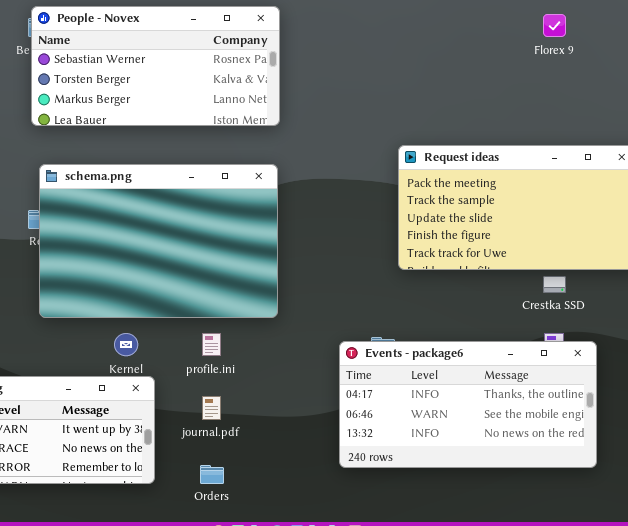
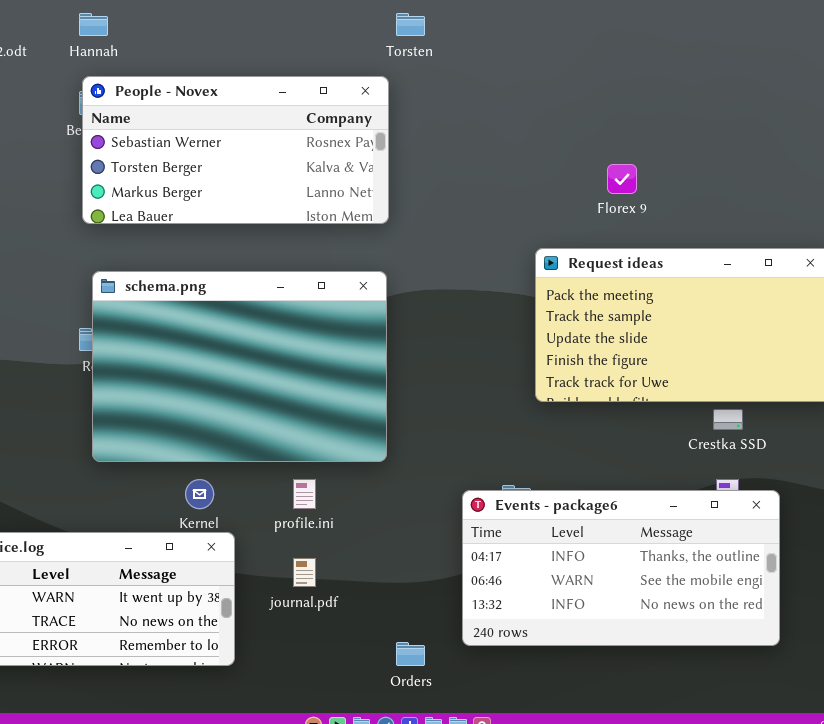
Florex 9: [543,14,566,37] -> [607,164,637,194], moved
Orders: [200,465,224,484] -> [396,642,425,666], moved

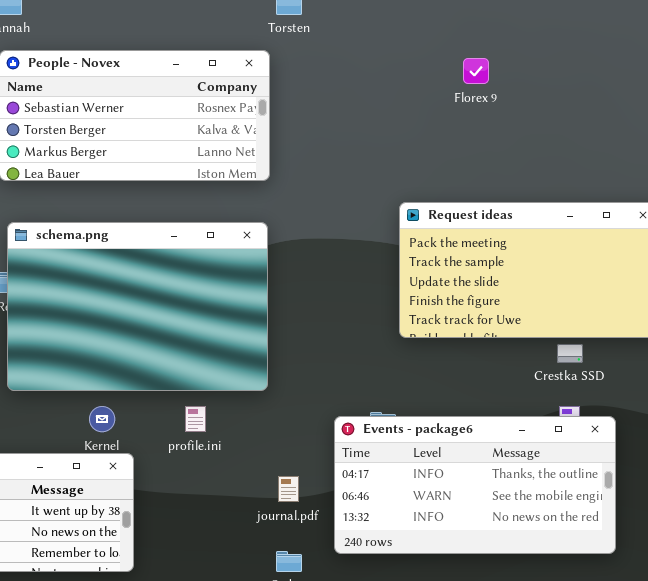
Florex 9: [607,164,637,194] -> [463,58,489,84], moved
journal.pdf: [293,558,316,587] -> [278,476,299,502], moved

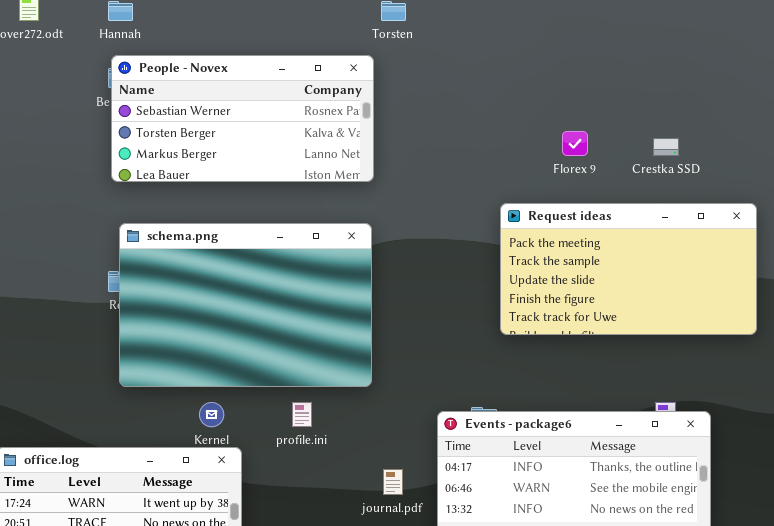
Florex 9: [463,58,489,84] -> [562,131,588,156], moved
Crestka SSD: [557,344,583,363] -> [653,138,679,156], moved

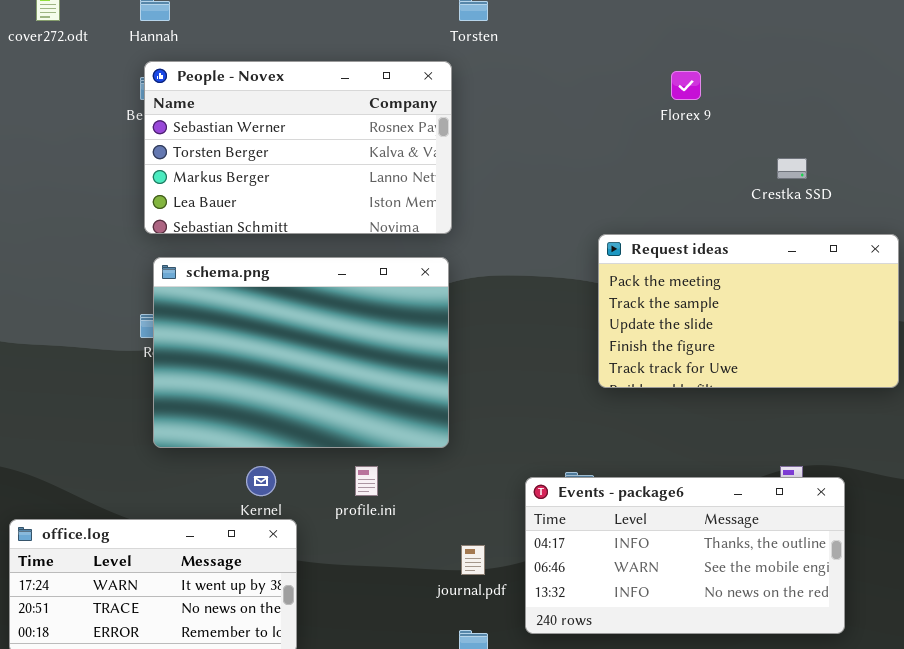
People - Novex: [111,55,374,182] -> [144,61,452,234], resized
Florex 9: [562,131,588,156] -> [671,71,701,100], moved

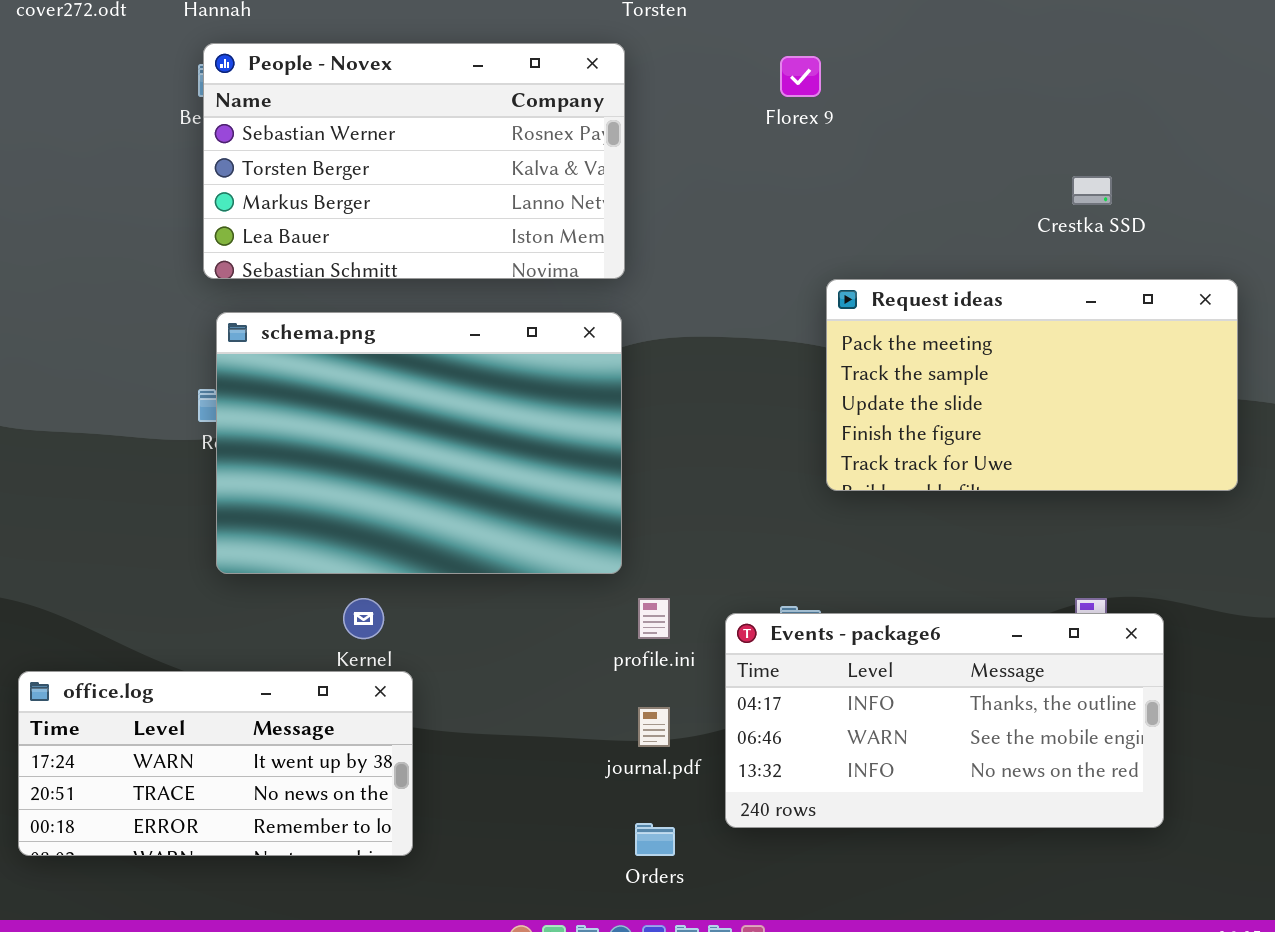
Florex 9: [671,71,701,100] -> [780,56,821,97], moved
profile.ini: [355,466,378,496] -> [638,598,670,639], moved

